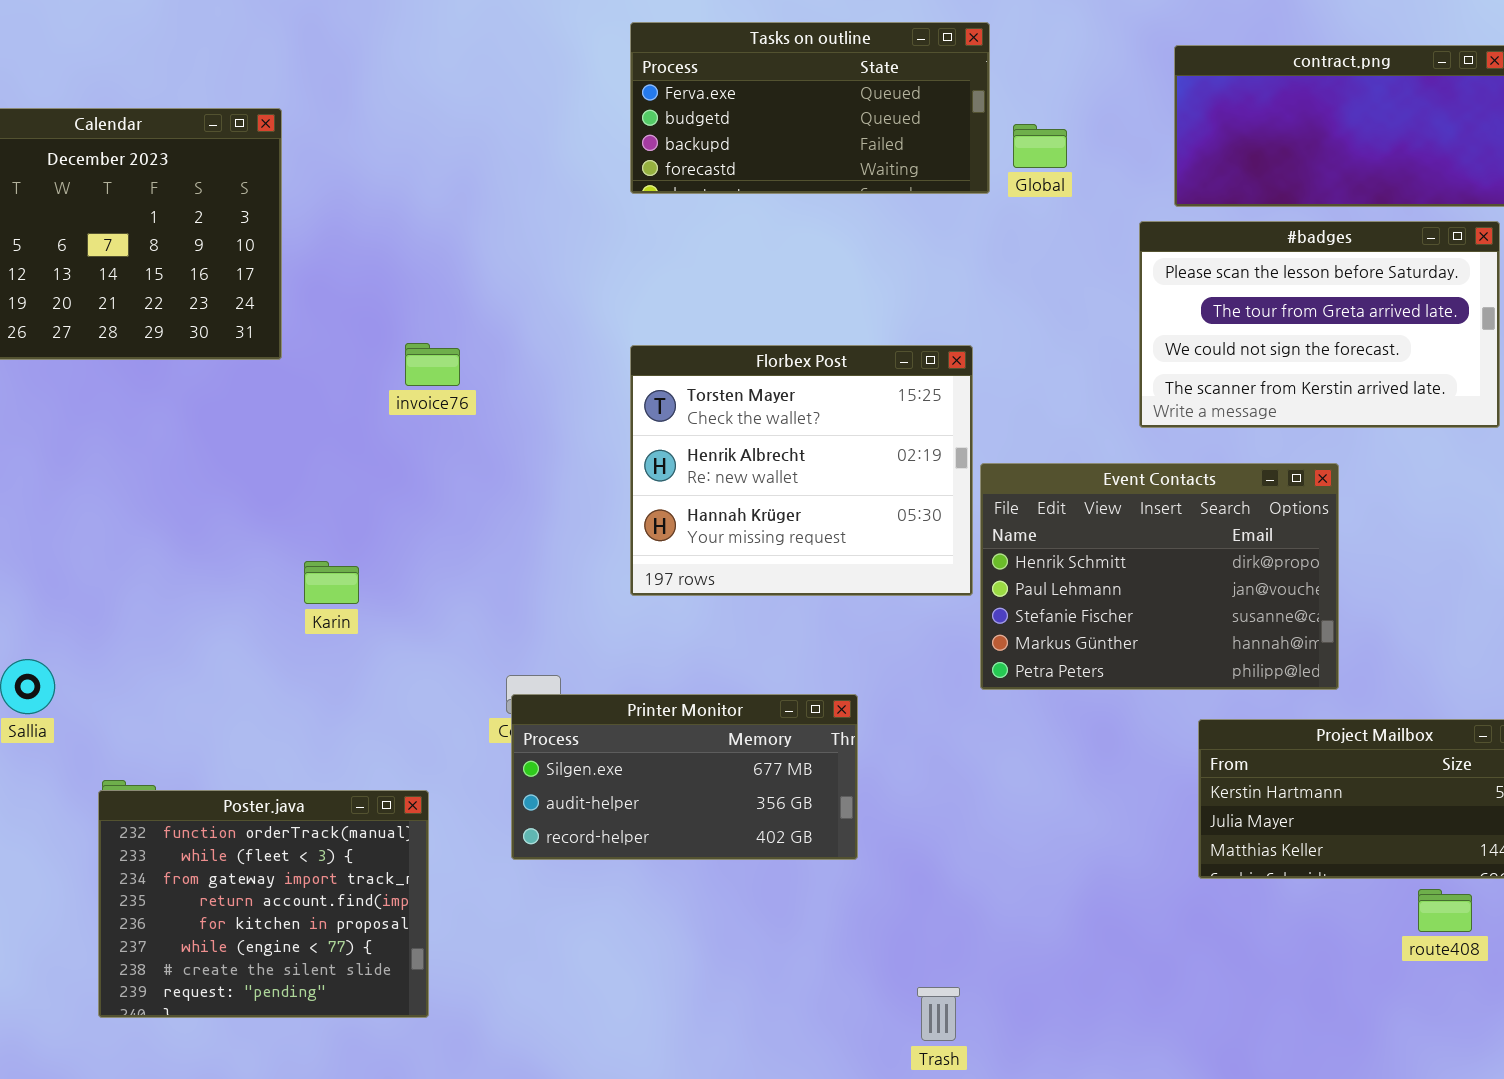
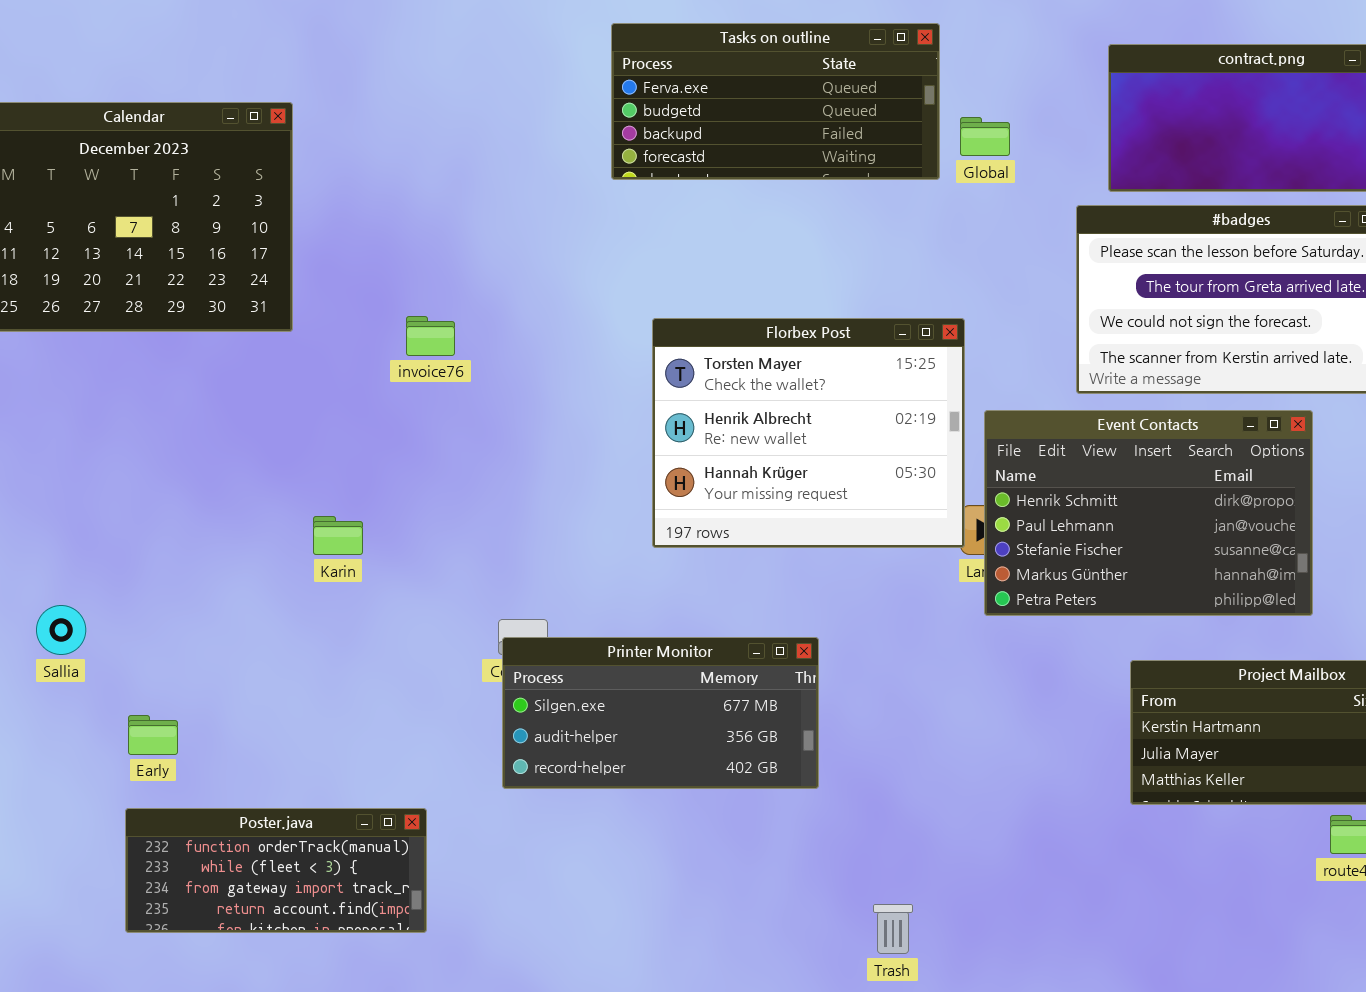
Florbex Post: [630,345,973,596] -> [652,318,965,548], moved
Event Contacts: [980,463,1339,690] -> [984,410,1313,616], moved
Poster.java: [98,790,429,1018] -> [125,808,427,933], resized

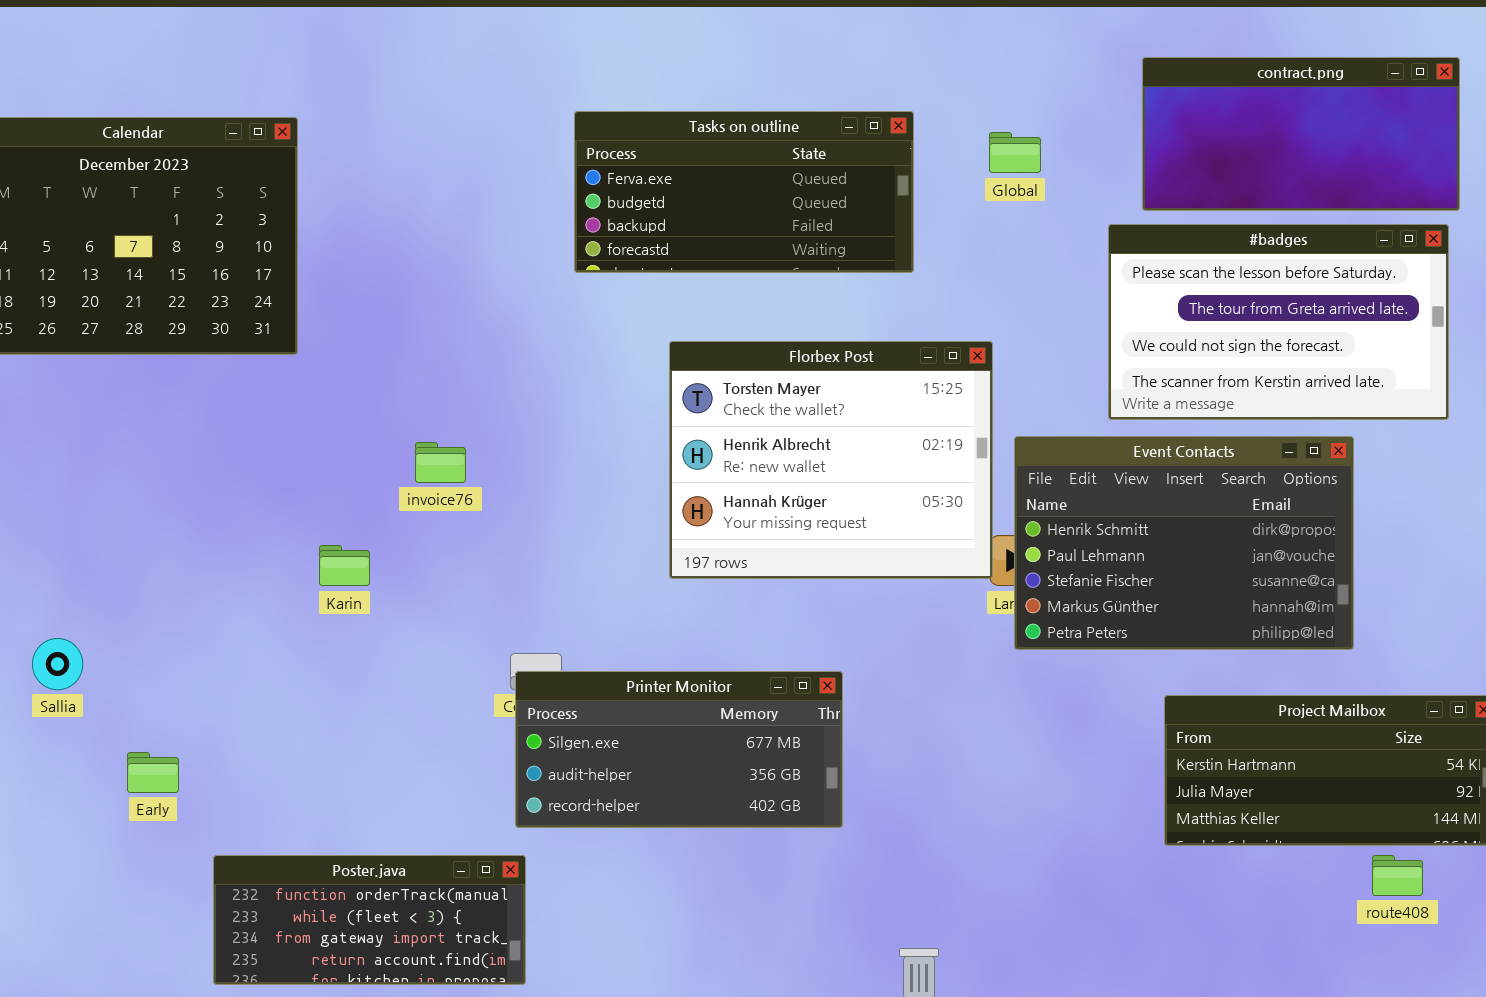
Tasks on outline: [611,23,940,180] -> [574,111,914,273], moved
invoice76: [406,316,455,356] -> [415,442,466,483], moved
Poster.java: [125,808,427,933] -> [213,855,526,985], moved

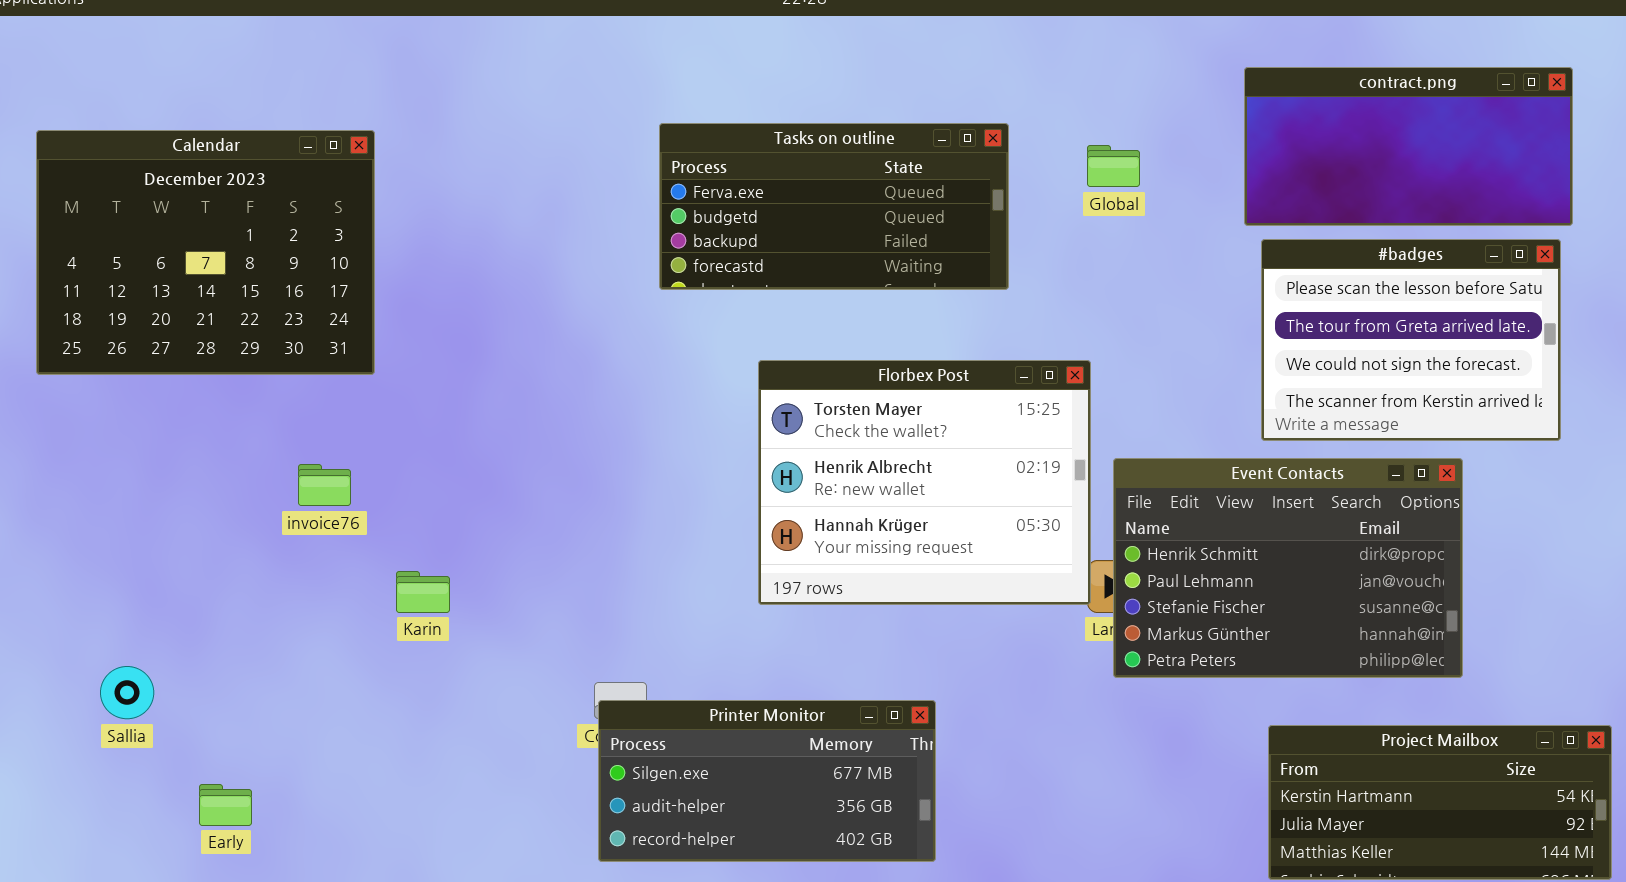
#badges: [1108,224,1449,420] -> [1261,239,1561,441], resized
invoice76: [415,442,466,483] -> [298,464,351,506], moved

